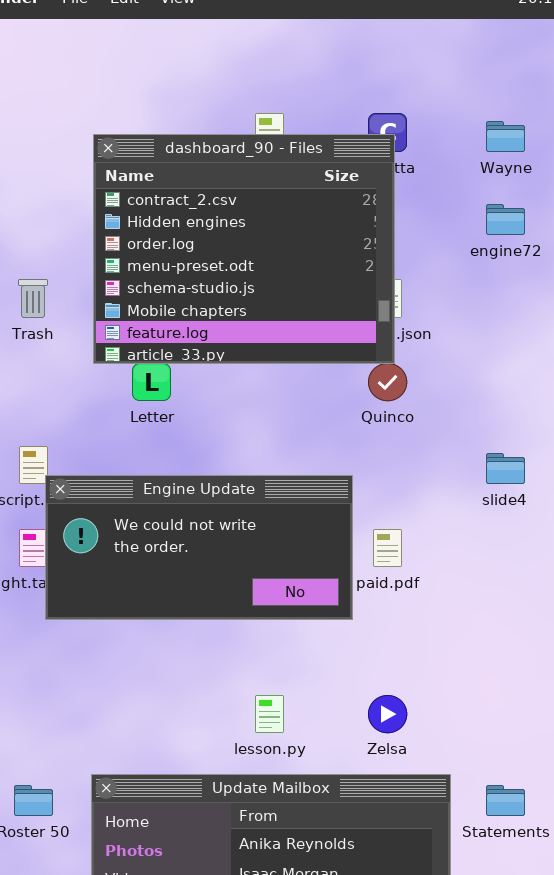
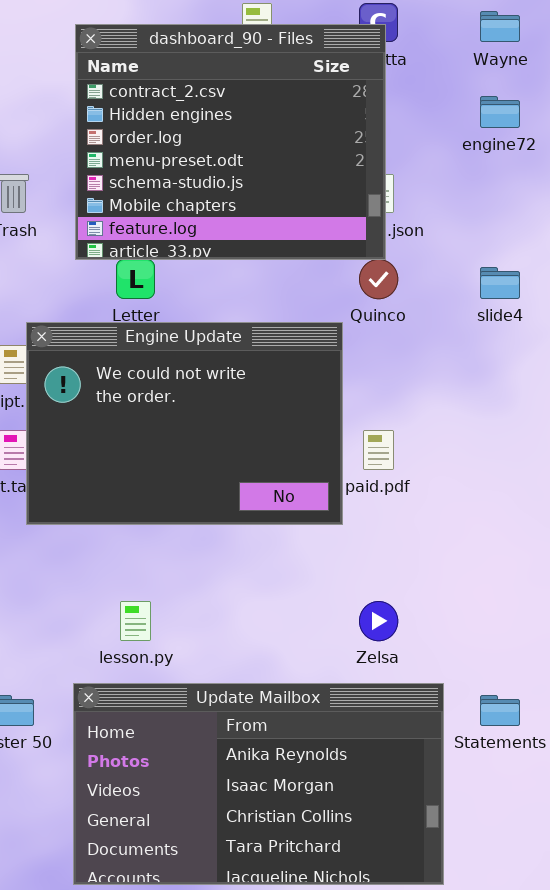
slide4: [486,453,525,484] -> [480,267,520,299], moved
Engine Update: [45,475,353,620] -> [26,322,343,525], resized
lesson.py: [255,695,284,733] -> [120,601,151,641], moved

